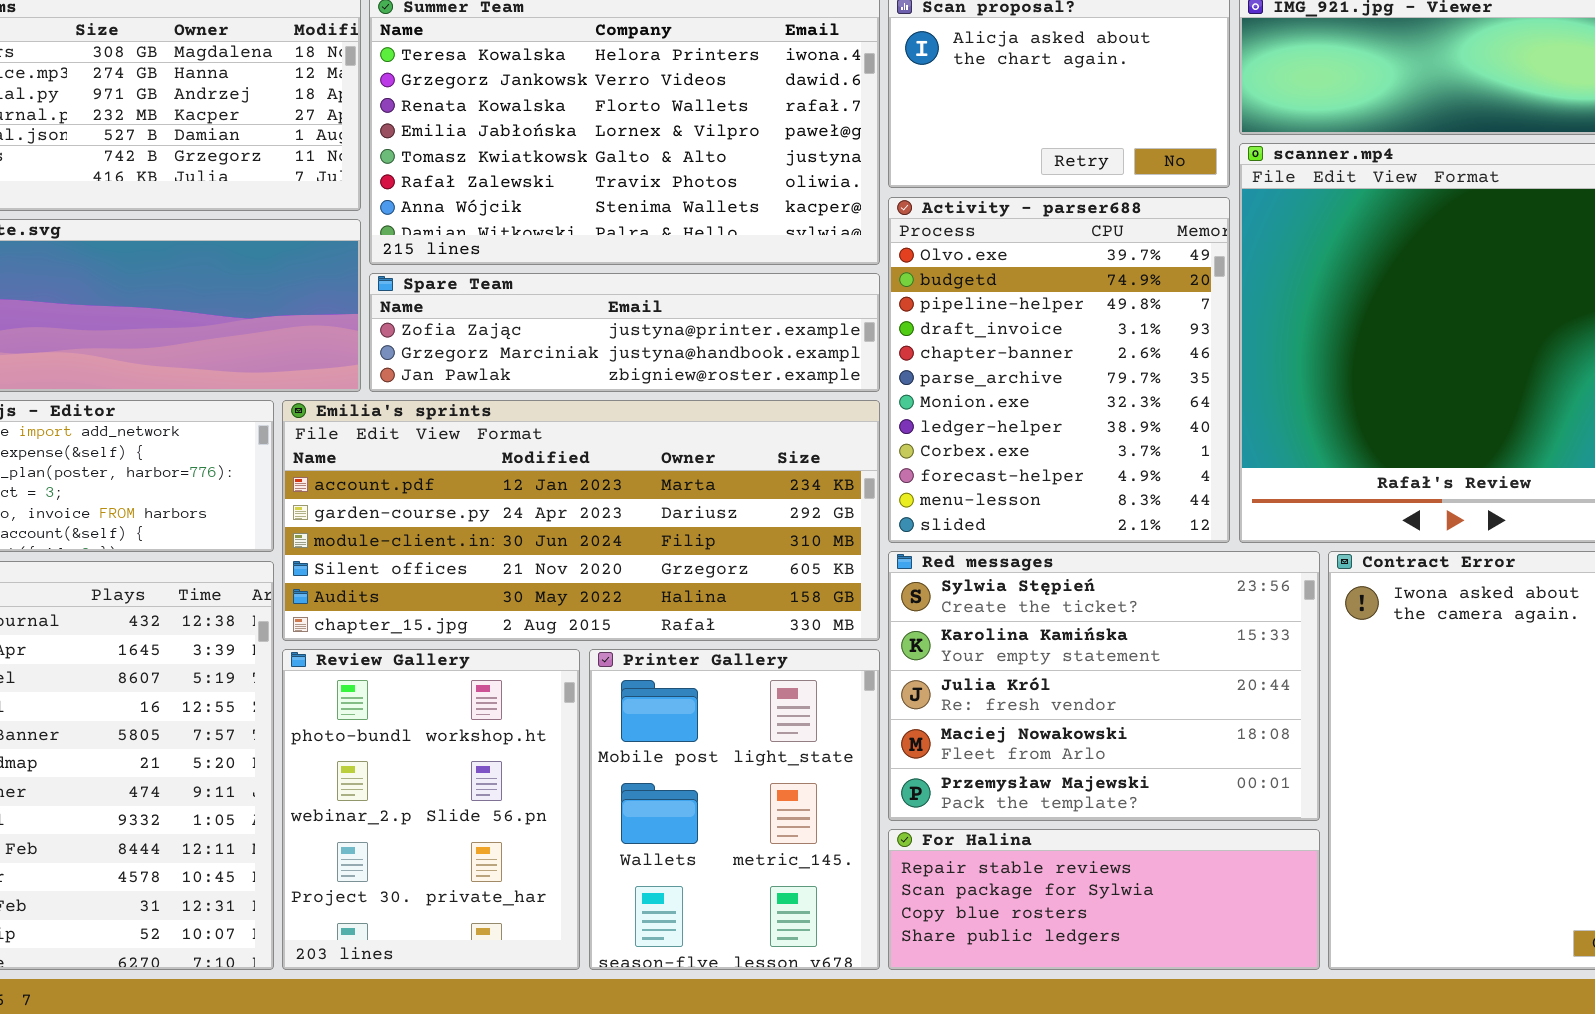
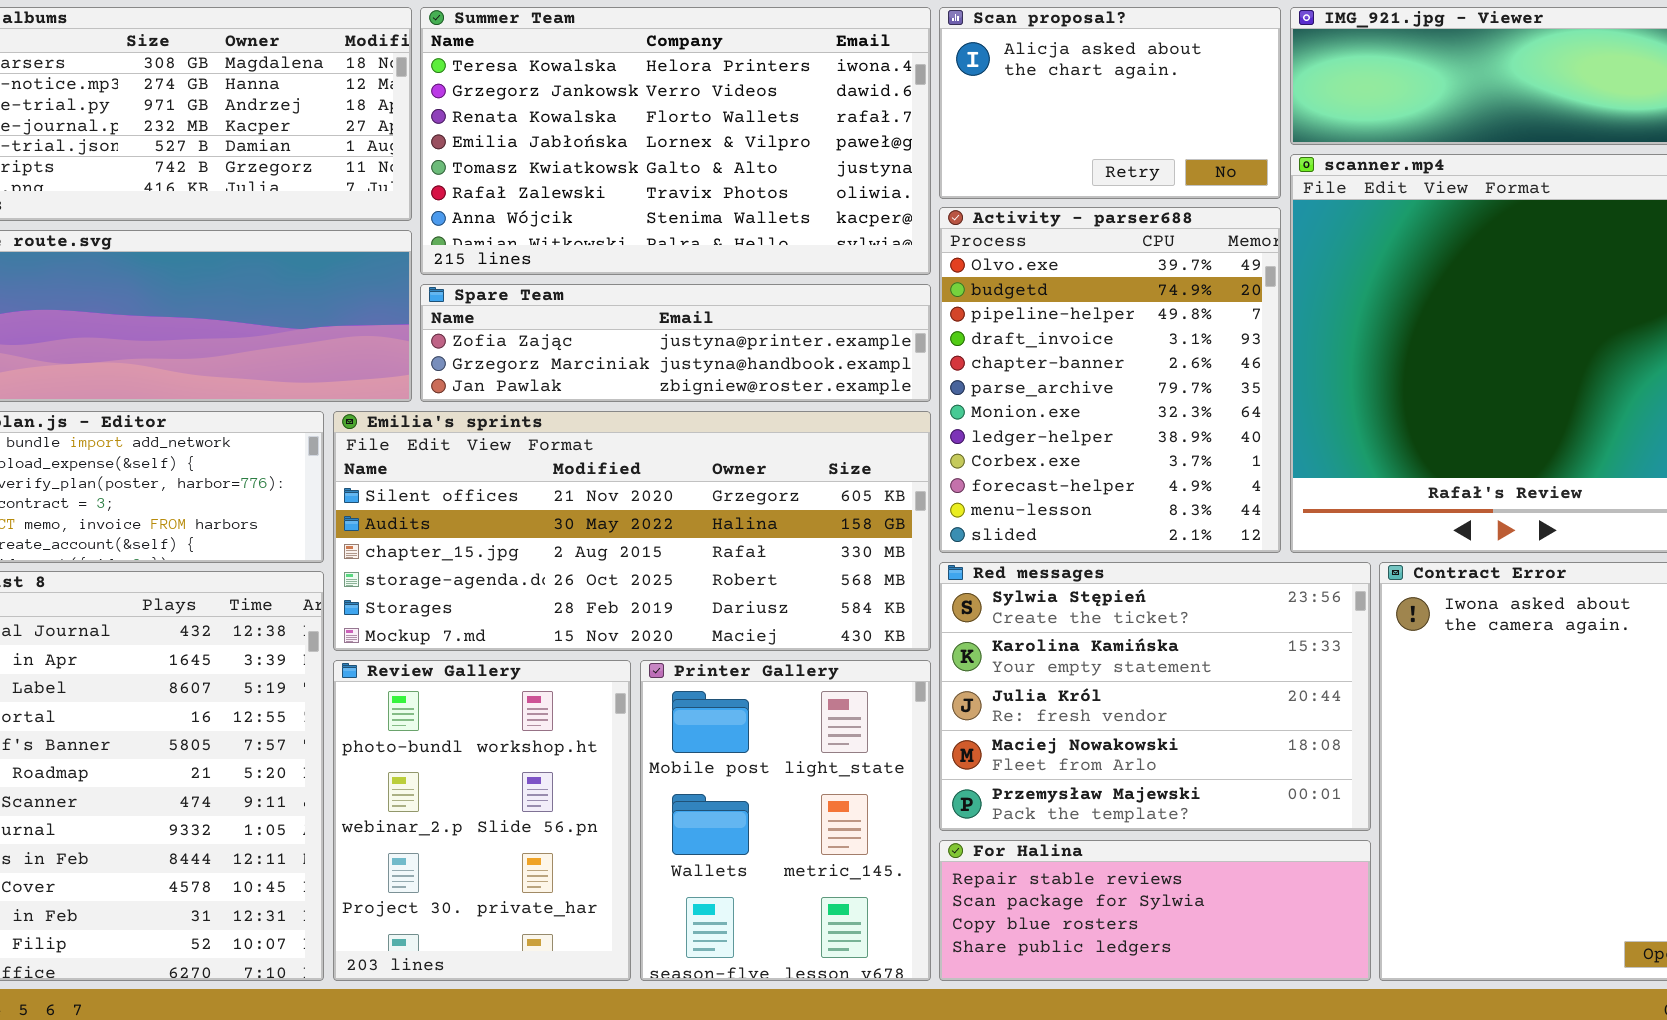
Emilia's sprints: [282,400,880,641] -> [333,411,931,651], scrolled down 3 rows

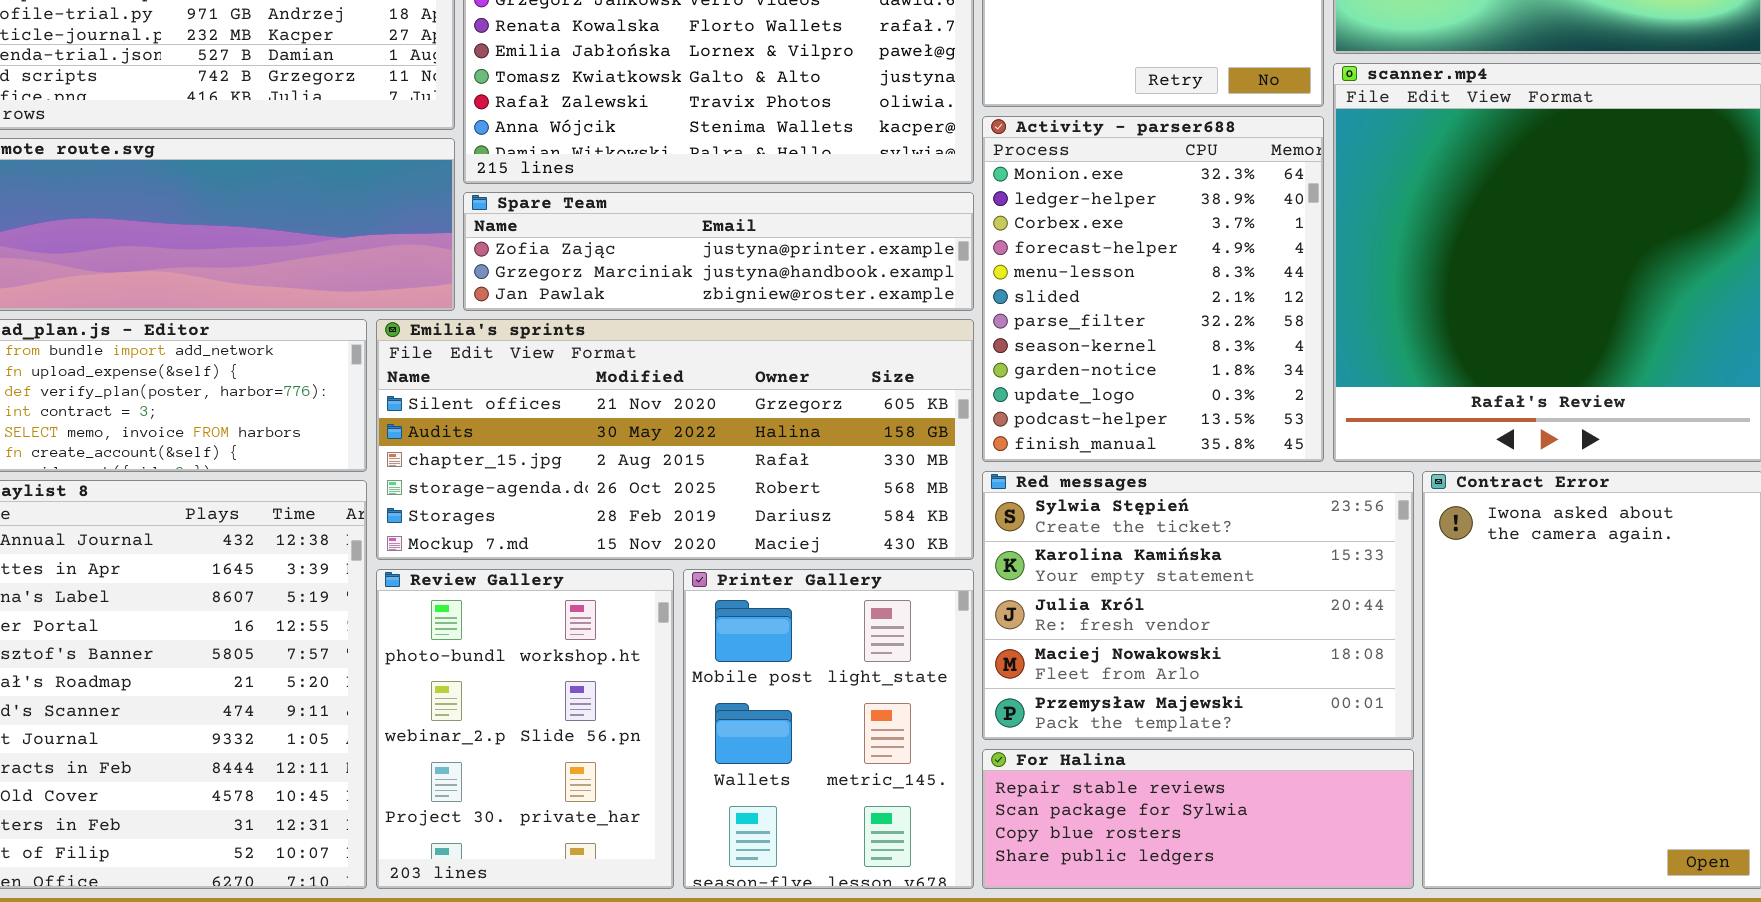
Activity - parser688: [939,207,1281,553] -> [982,116,1324,462], scrolled down 6 rows

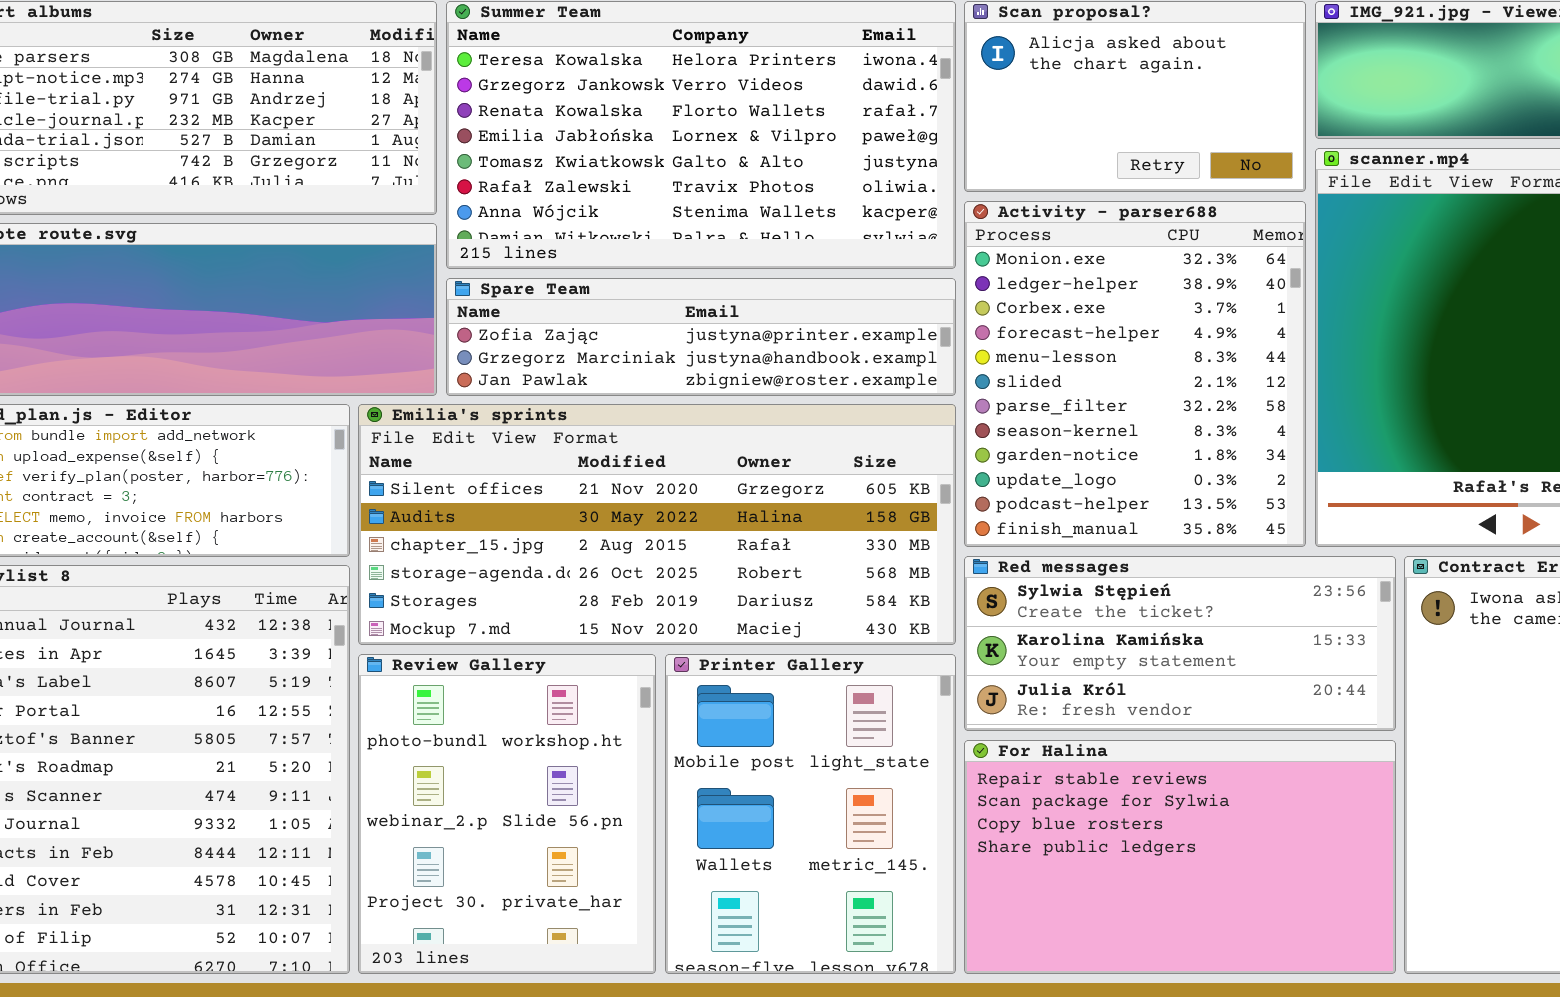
Red messages: [982,471,1414,740] -> [964,556,1396,731], resized
For Halina: [982,749,1414,889] -> [964,740,1396,974], resized

